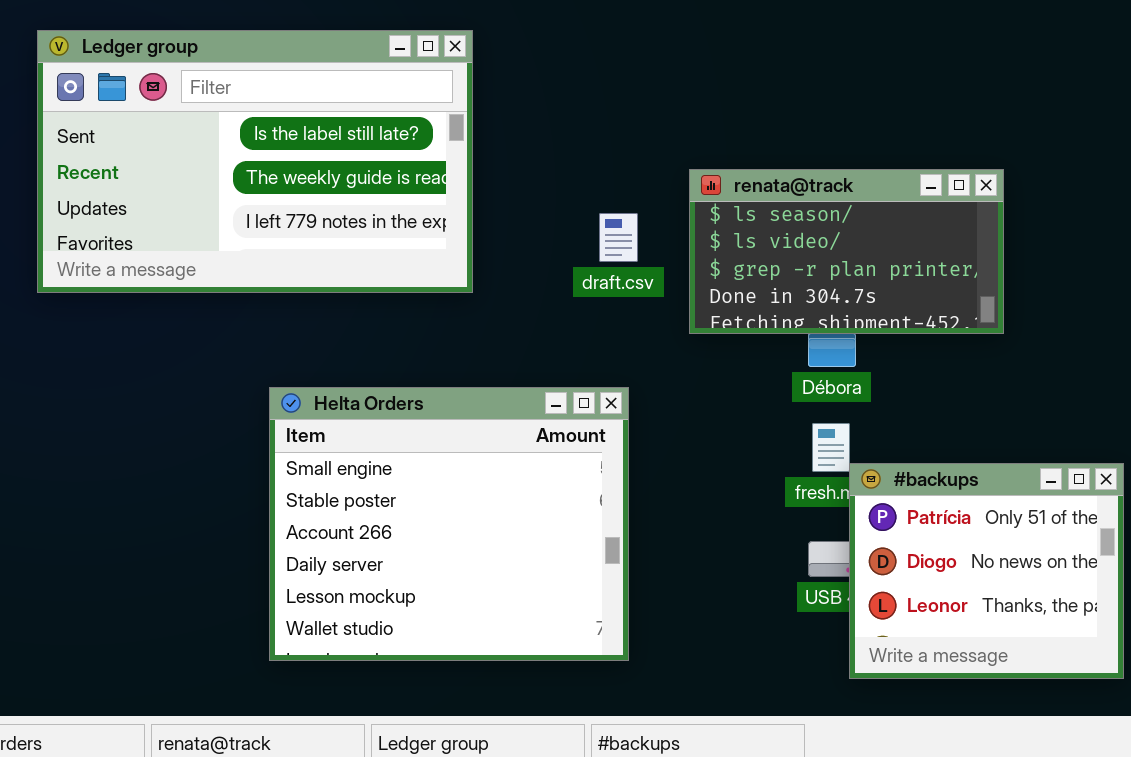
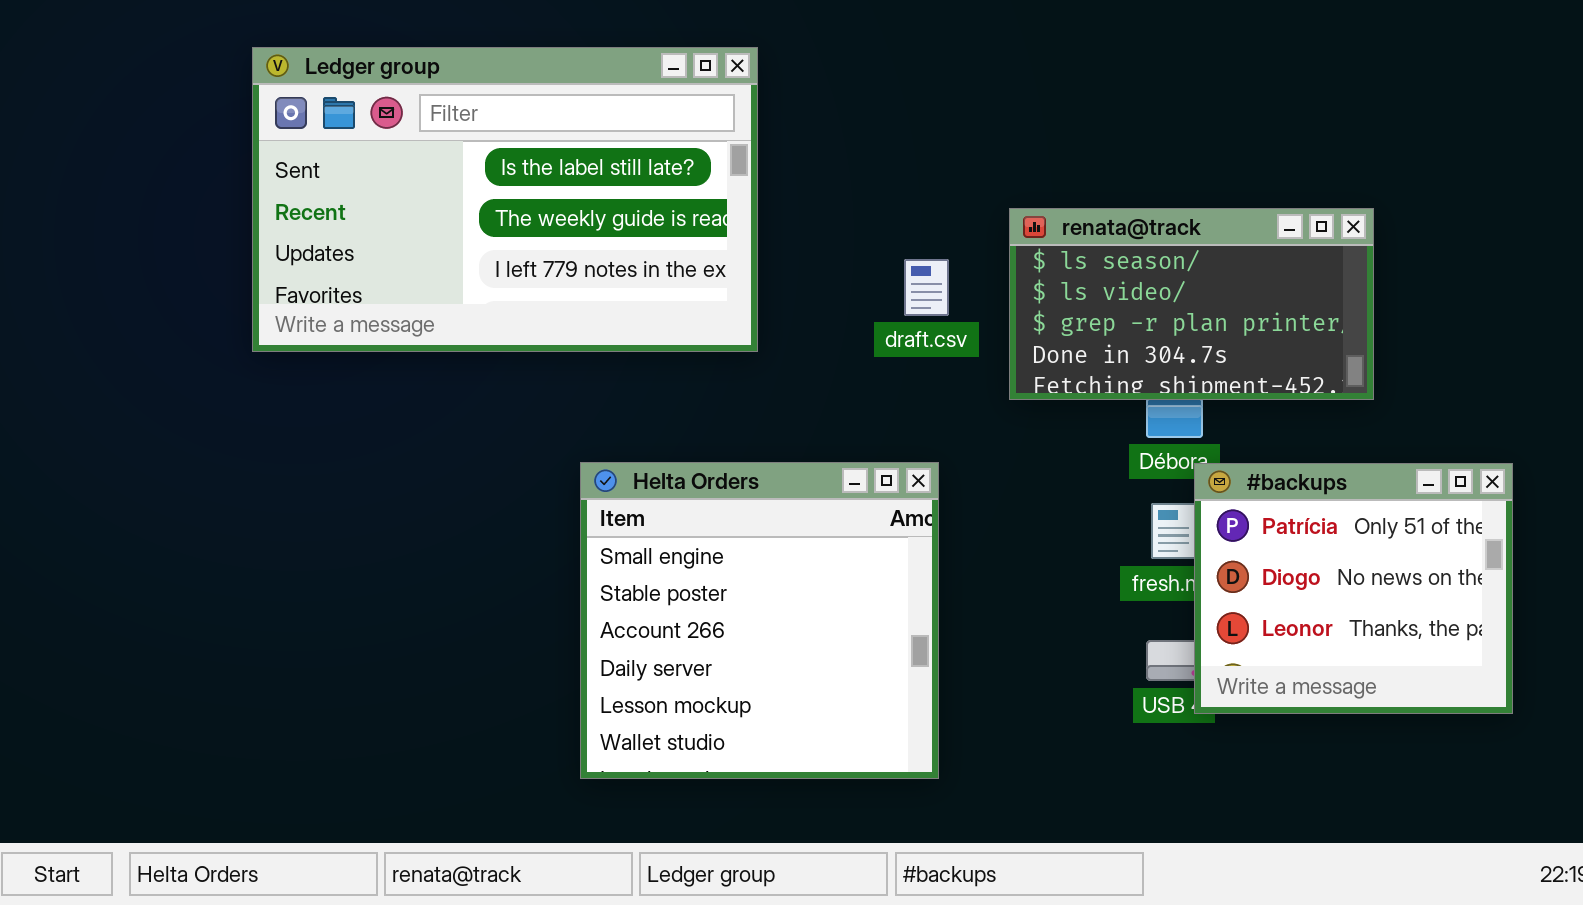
Helta Orders: [269,387,629,661] -> [580,462,939,779], resized
#backups: [849,463,1124,679] -> [1194,463,1513,714], moved

